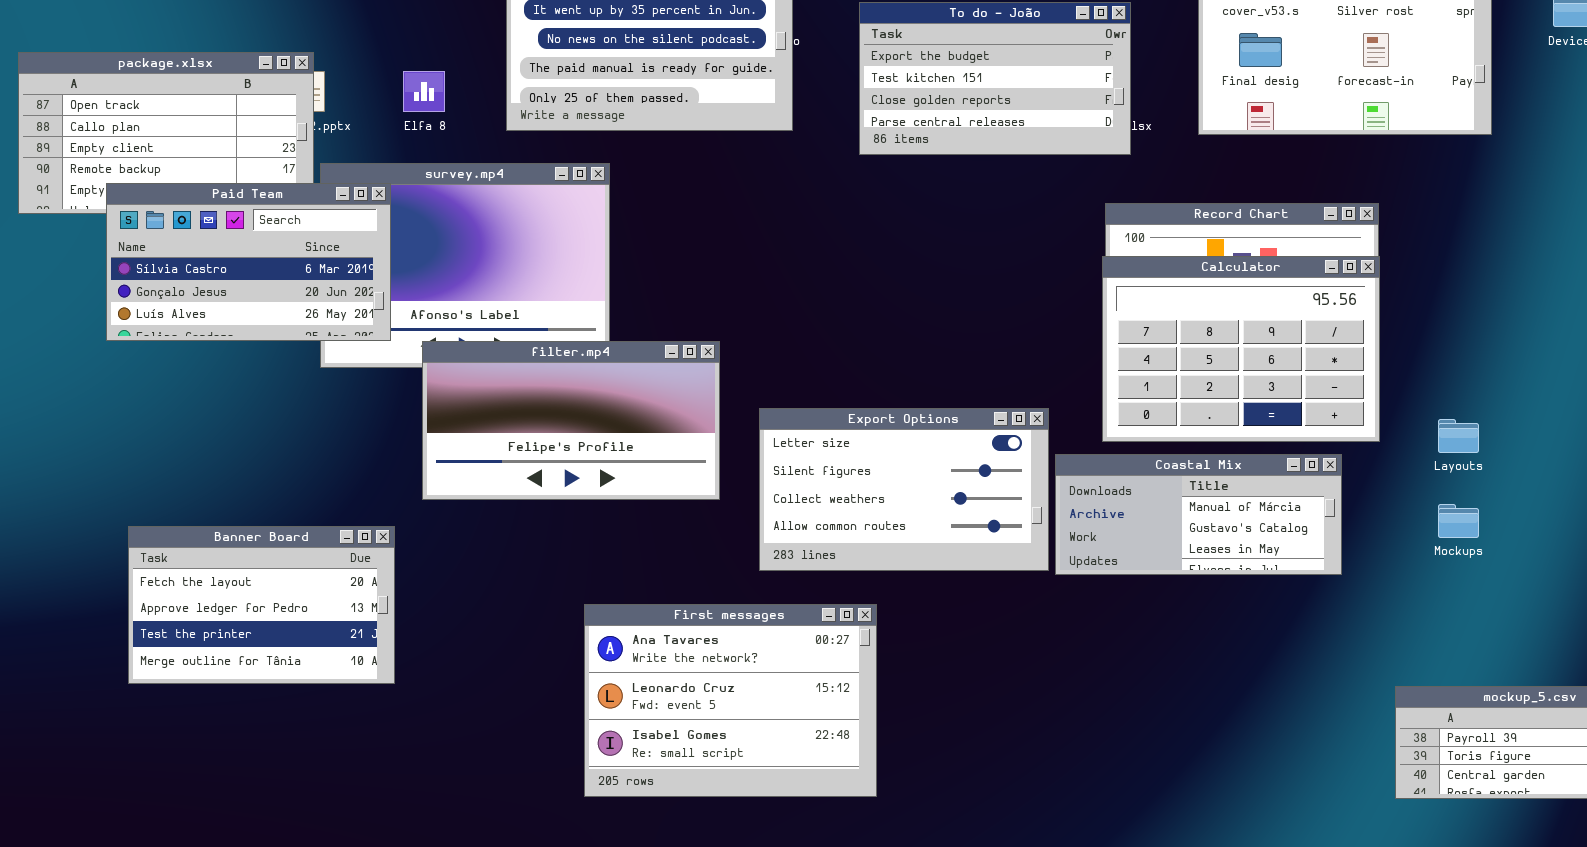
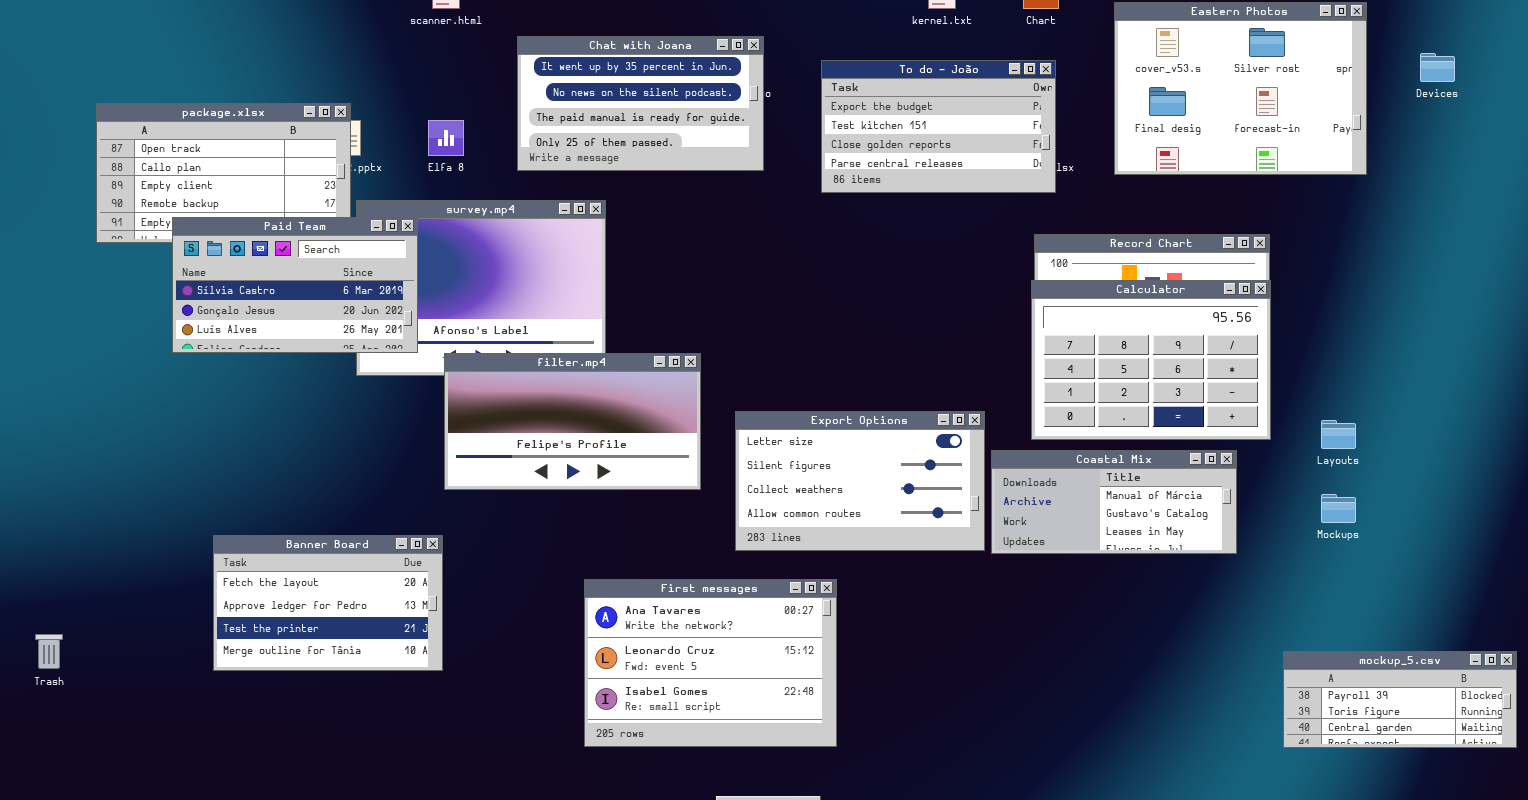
Banner Board: [128,526,395,684] -> [213,535,443,671], moved

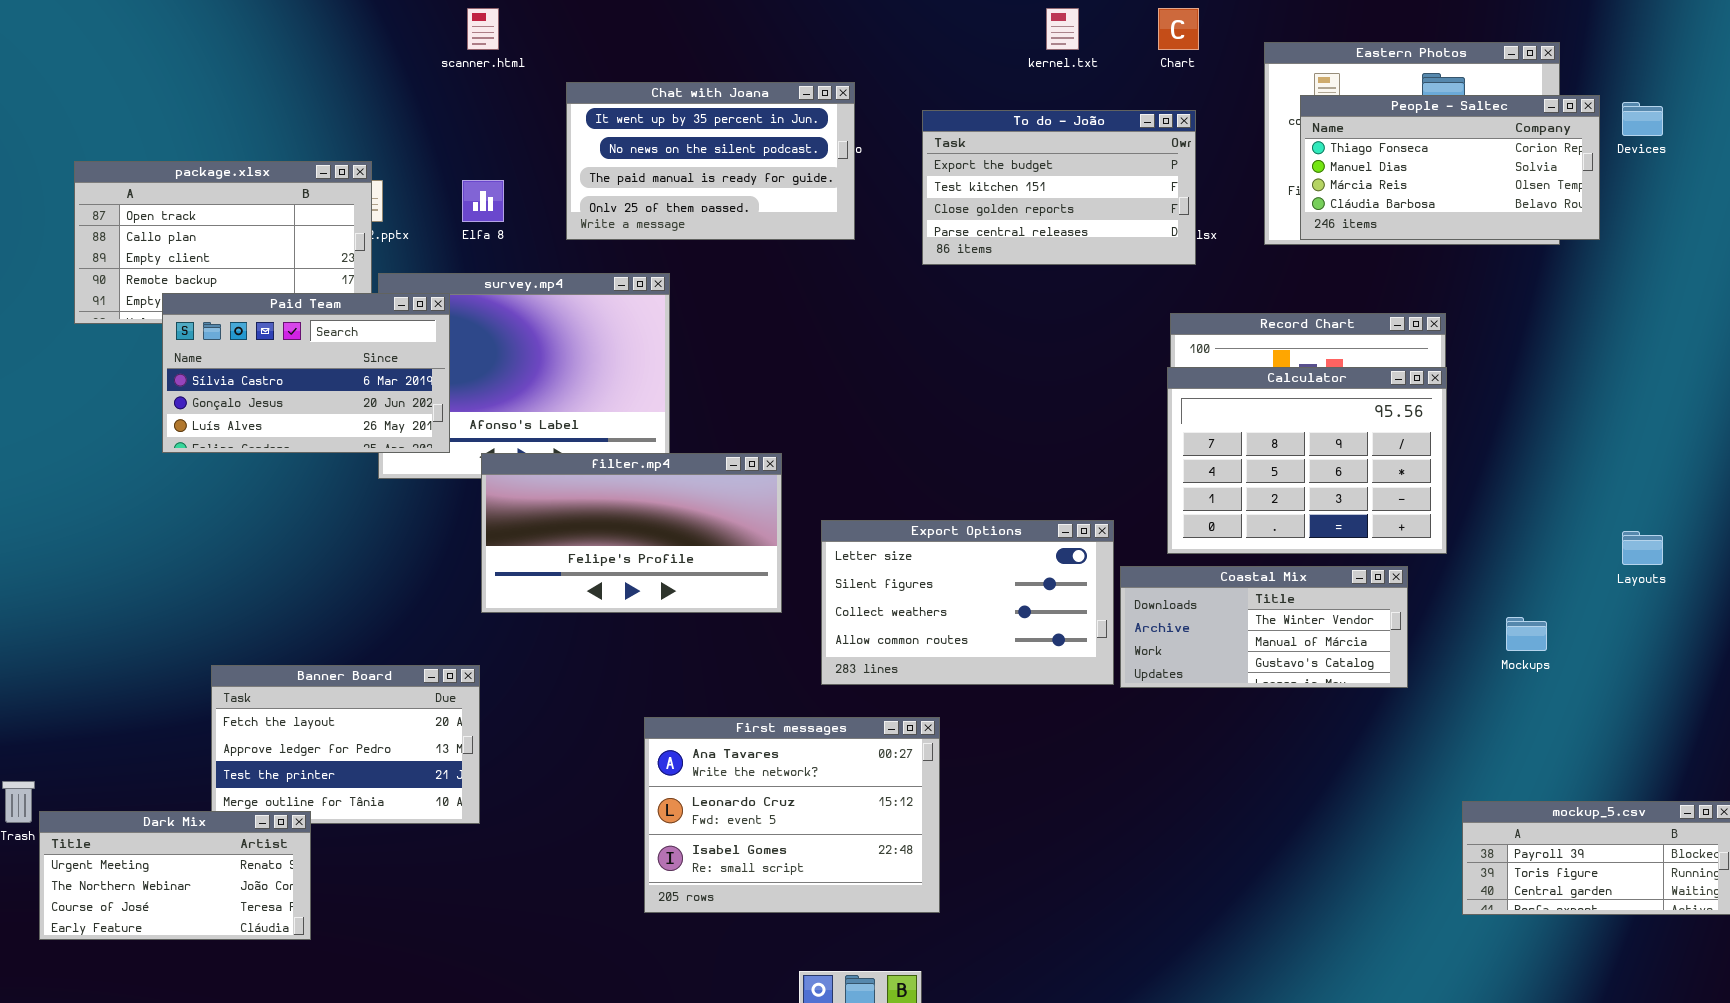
People - Saltec: none -> [1300,95,1600,240], opened
Layouts: [1321,420,1356,449] -> [1622,531,1663,565], moved
Coastal Mix: [991,450,1237,554] -> [1120,566,1408,688], scrolled up 1 row
Dark Mix: none -> [39,811,311,940], opened

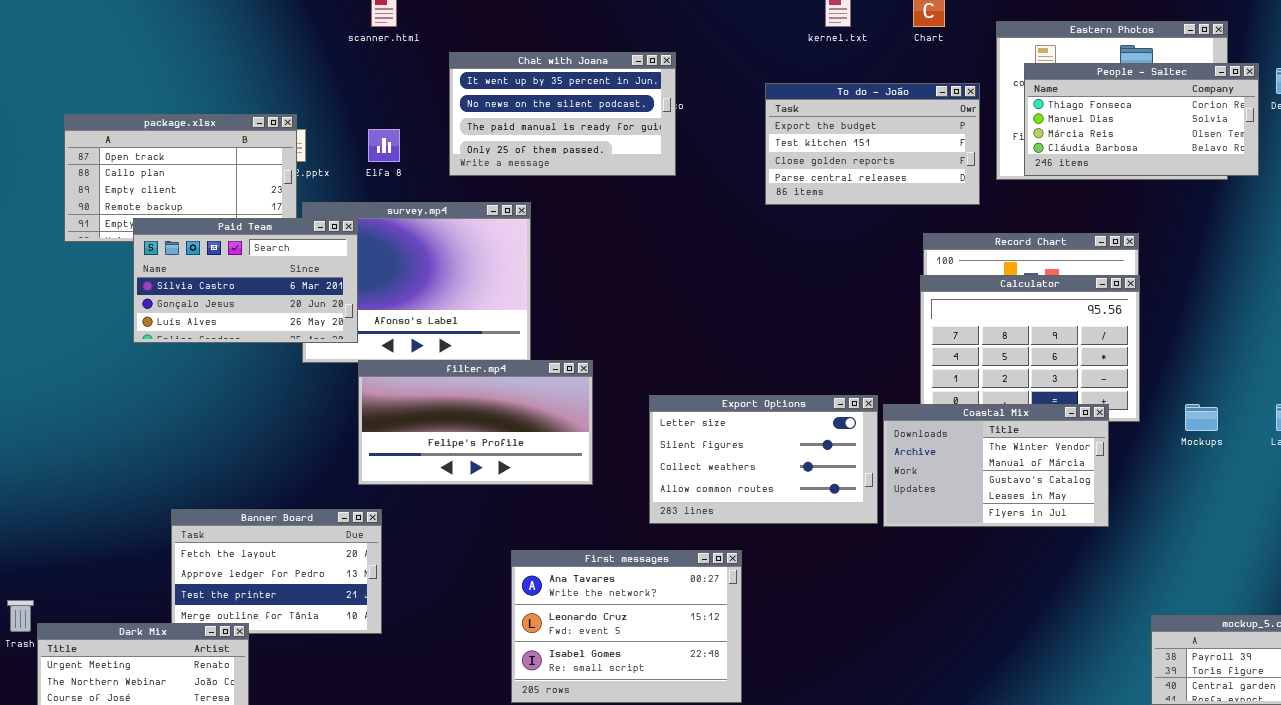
To do - João: [922,110,1196,265] -> [765,83,980,205], moved
filter.mp4: [481,453,782,613] -> [358,360,593,485], moved
Coastal Mix: [1120,566,1408,688] -> [883,404,1109,527], resized
Mockups: [1506,617,1547,651] -> [1185,404,1218,431], moved

